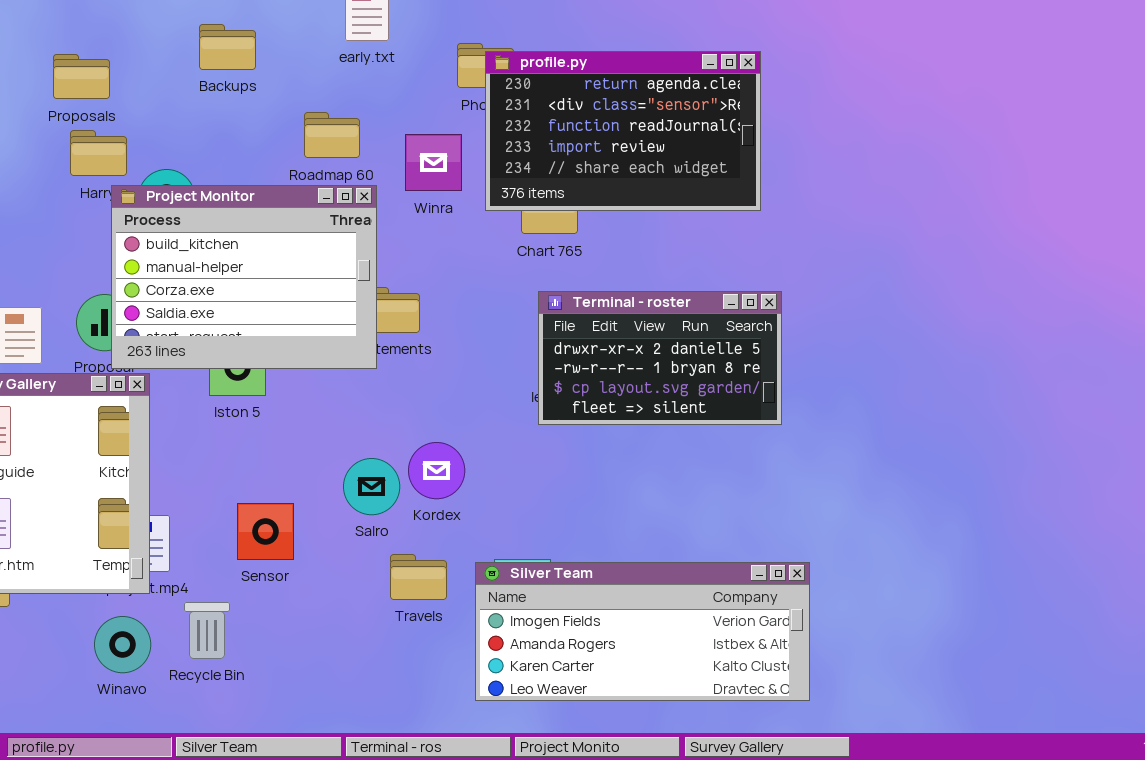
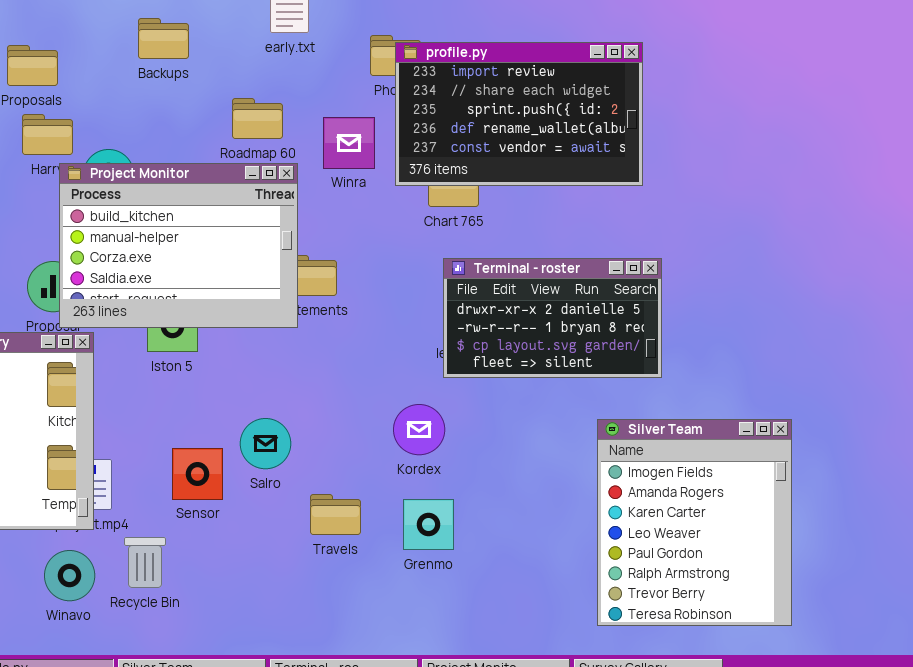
profile.py: [485,51,761,211] -> [395,42,643,186], scrolled down 3 rows
Kordex: [408,442,465,499] -> [393,404,445,455], moved
Salro: [343,458,400,515] -> [240,418,291,469], moved
Silver Team: [475,562,810,701] -> [597,419,792,626], moved, resized

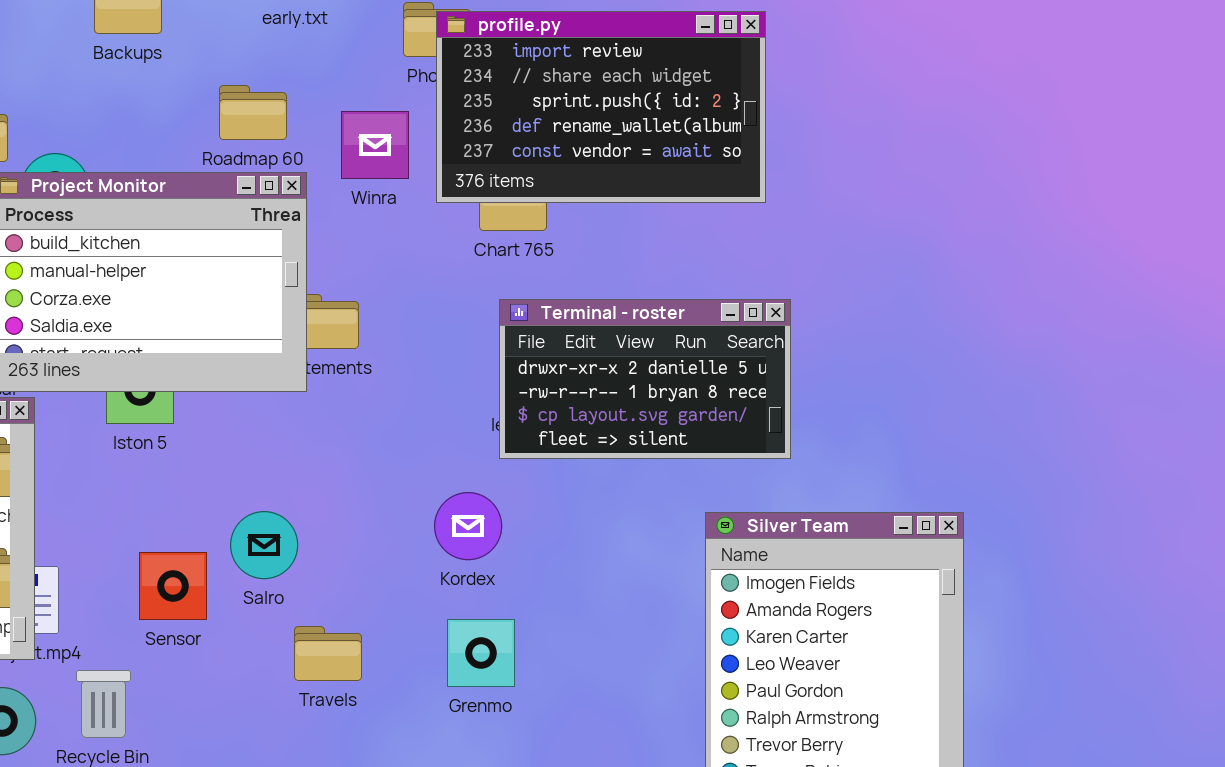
Travels: [310,494,361,535] -> [294,626,362,681], moved

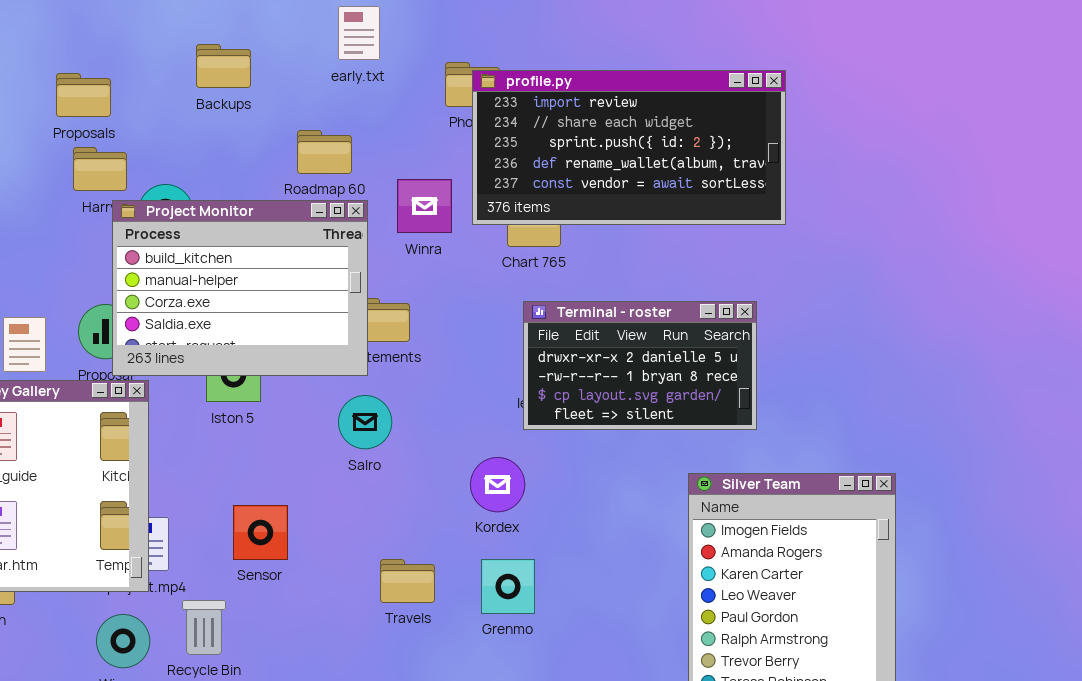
profile.py: [436,11,766,203] -> [472,70,786,225], resized
Winra: [341,111,409,179] -> [397,179,452,233], moved
Salro: [230,511,298,579] -> [338,395,392,449], moved
Travels: [294,626,362,681] -> [380,559,435,603], moved

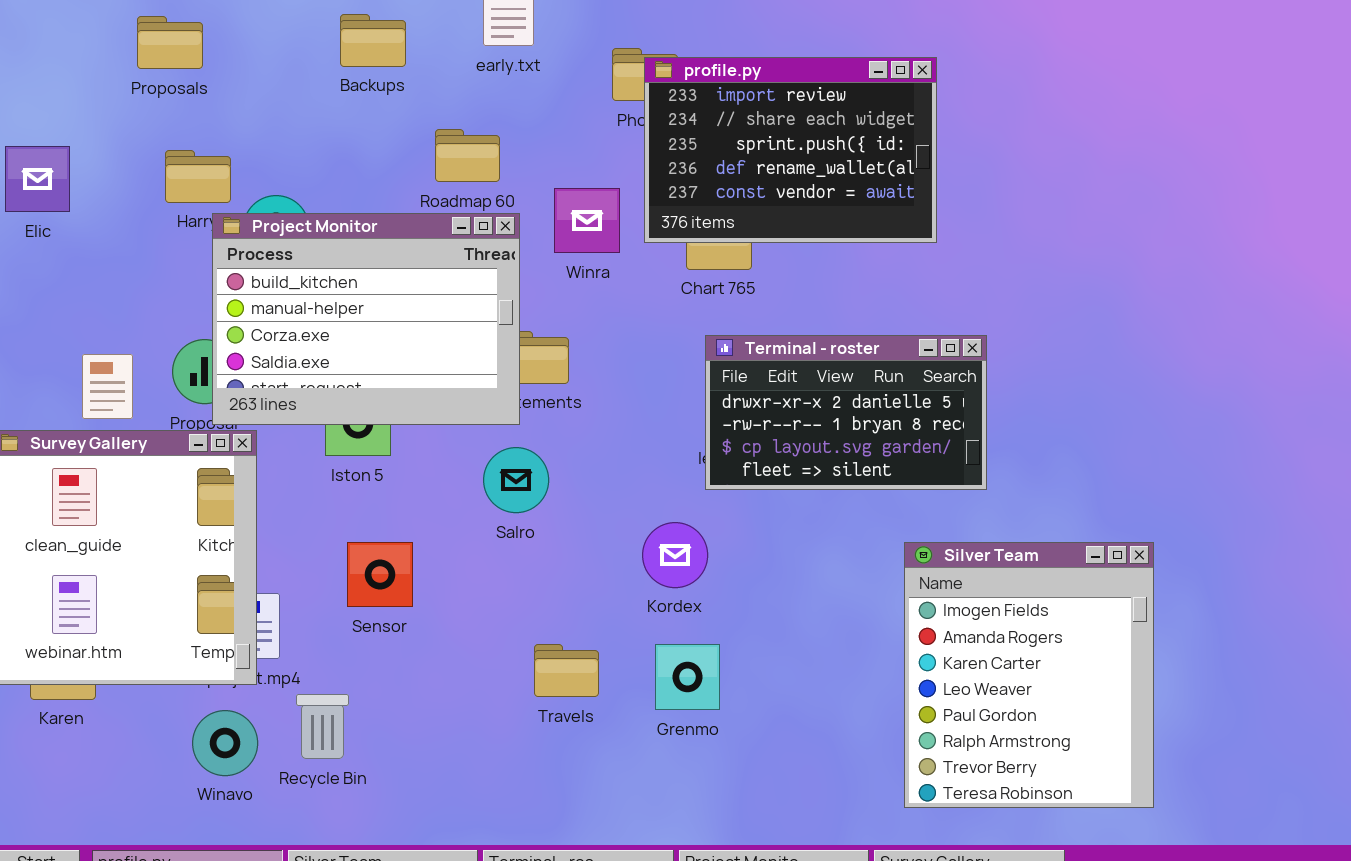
Backups: [196,44,251,88] -> [340,14,406,67], moved
profile.py: [472,70,786,225] -> [644,57,937,243], resized
Proposals: [56,73,111,117] -> [137,16,203,69], moved
Sensor: [233,505,288,560] -> [347,542,413,607], moved

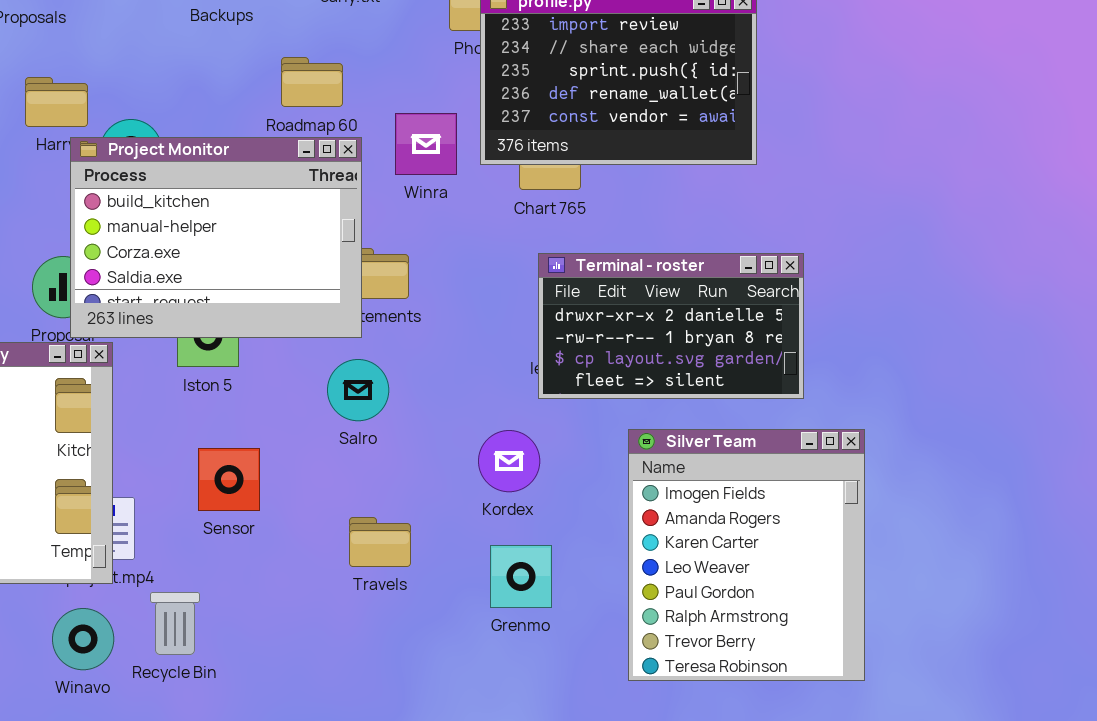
Silver Team: [904,542,1154,808] -> [628,429,865,681], moved
Travels: [534,644,599,697] -> [349,517,411,567], moved

